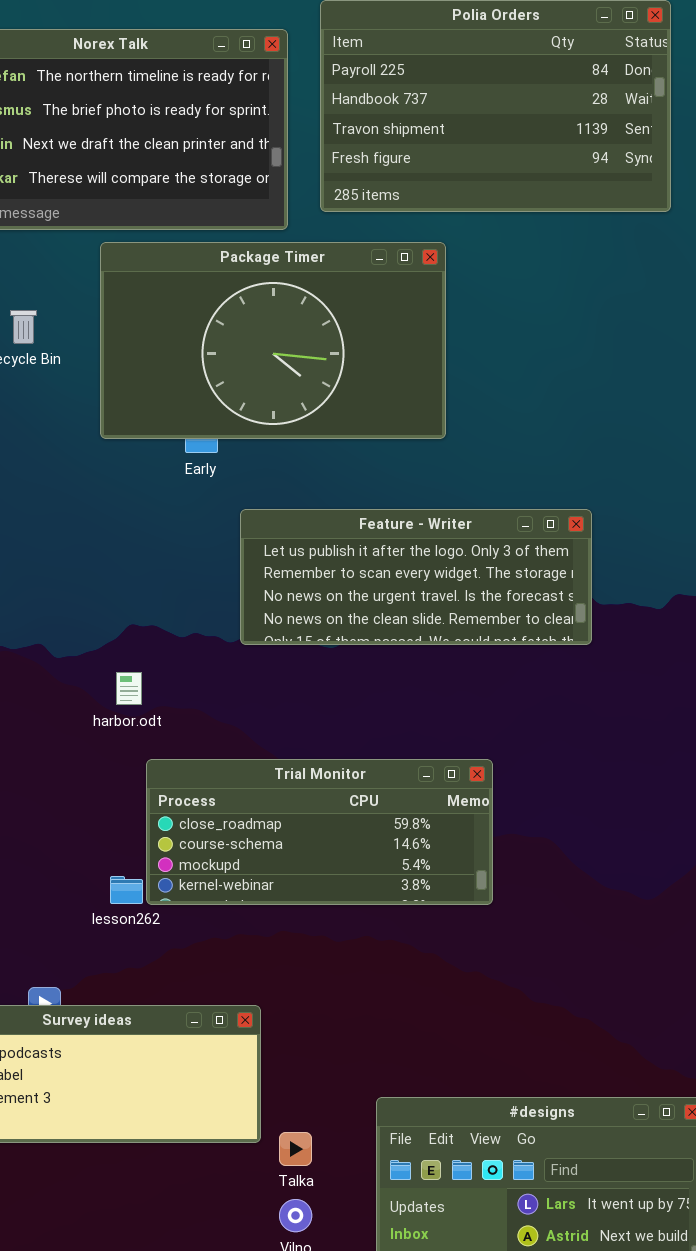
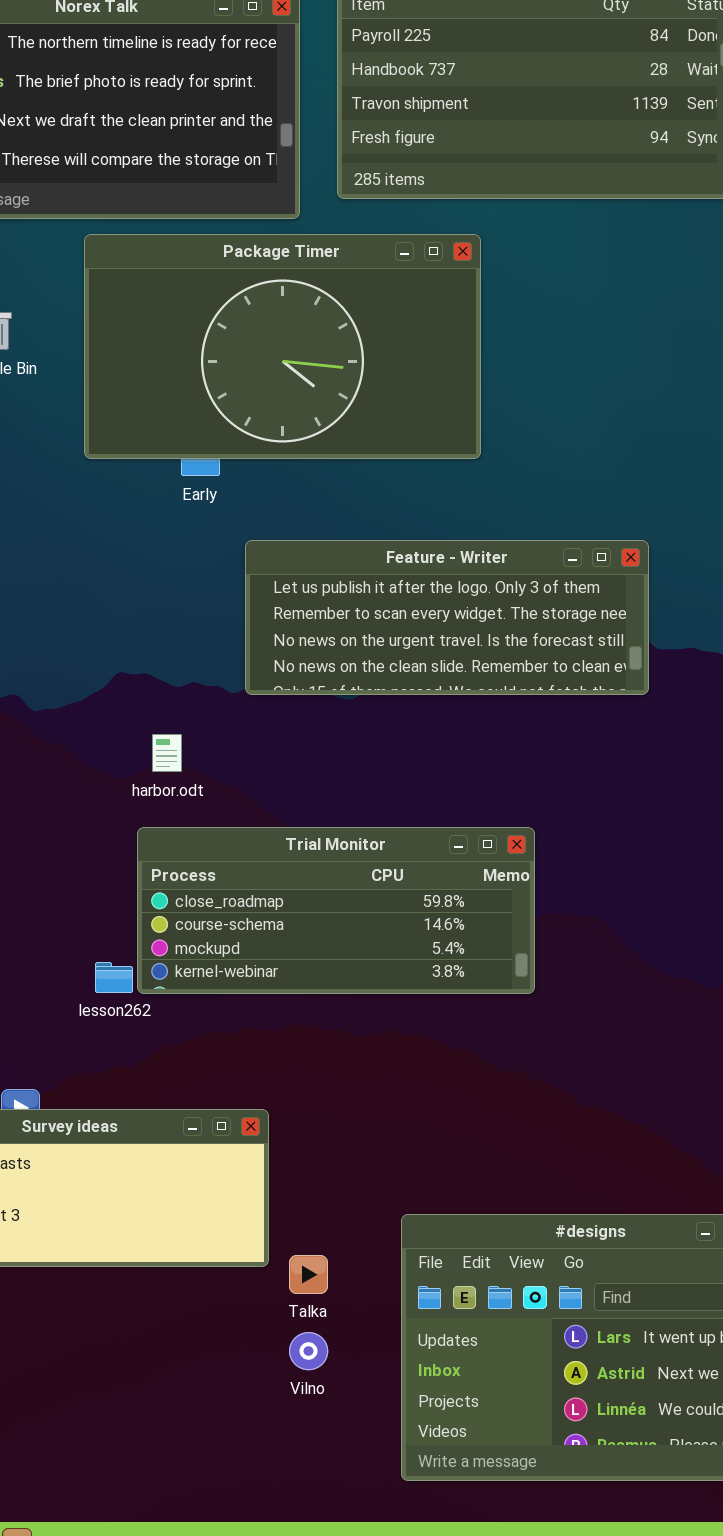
harbor.odt: [116,672,142,705] -> [152,734,182,772], moved

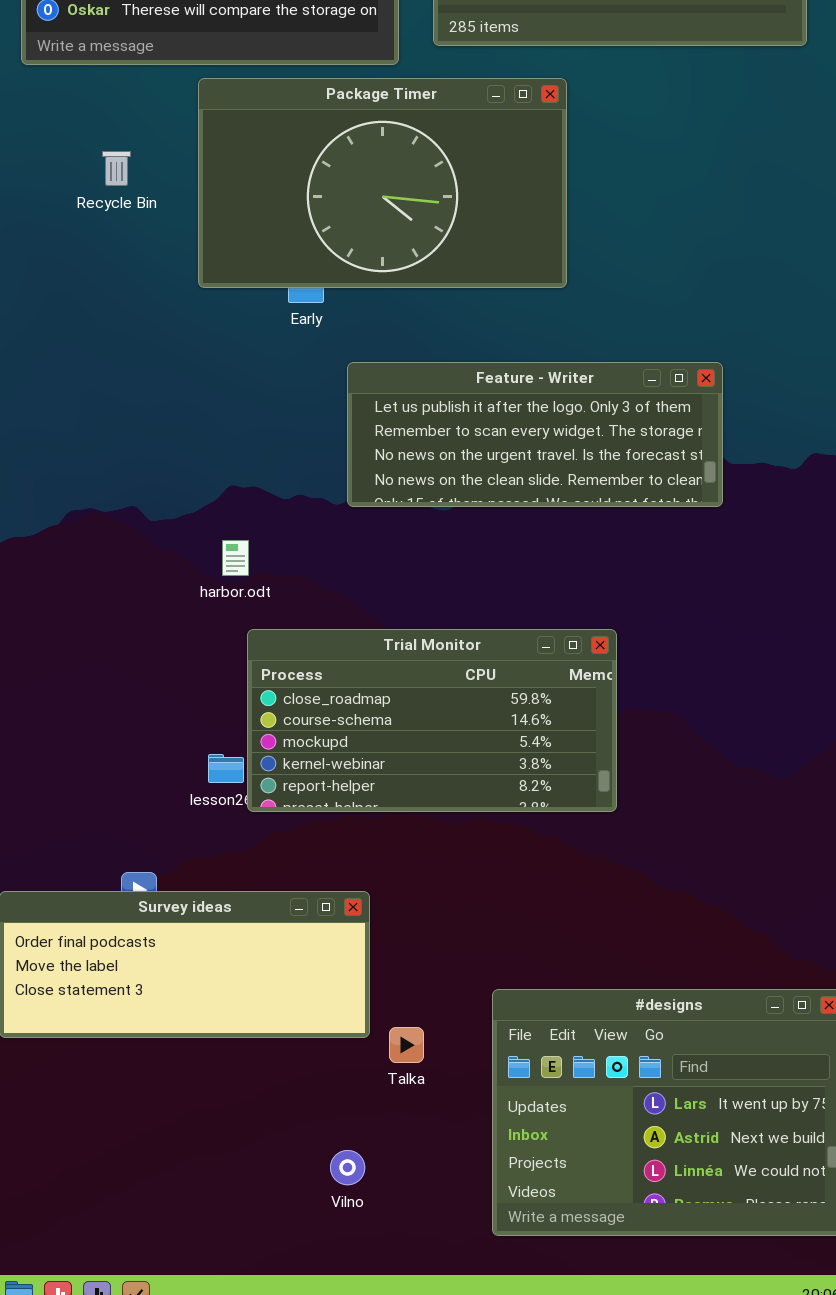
harbor.odt: [152,734,182,772] -> [222,540,249,576], moved
Trial Monitor: [137,827,535,994] -> [247,629,617,812], resized
Vilno: [289,1332,328,1370] -> [330,1150,365,1185], moved

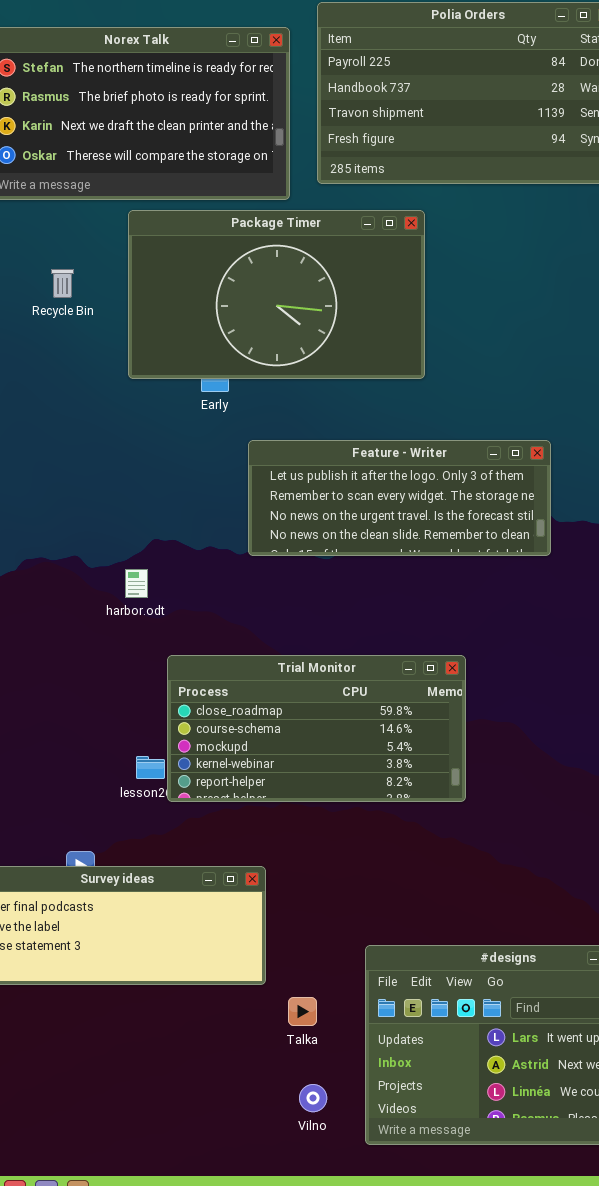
harbor.odt: [222,540,249,576] -> [125,569,148,598], moved
Talka: [389,1027,424,1063] -> [288,997,317,1026], moved
Vilno: [330,1150,365,1185] -> [299,1084,327,1112], moved

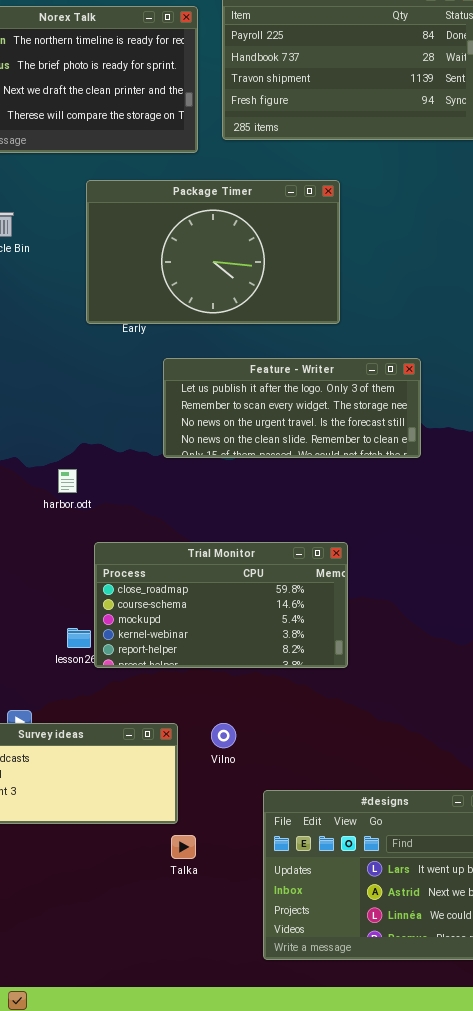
Package Timer: [128,210,425,379] -> [86,180,340,324], moved
Talka: [288,997,317,1026] -> [171,835,196,859], moved
Vilno: [299,1084,327,1112] -> [211,723,236,748], moved

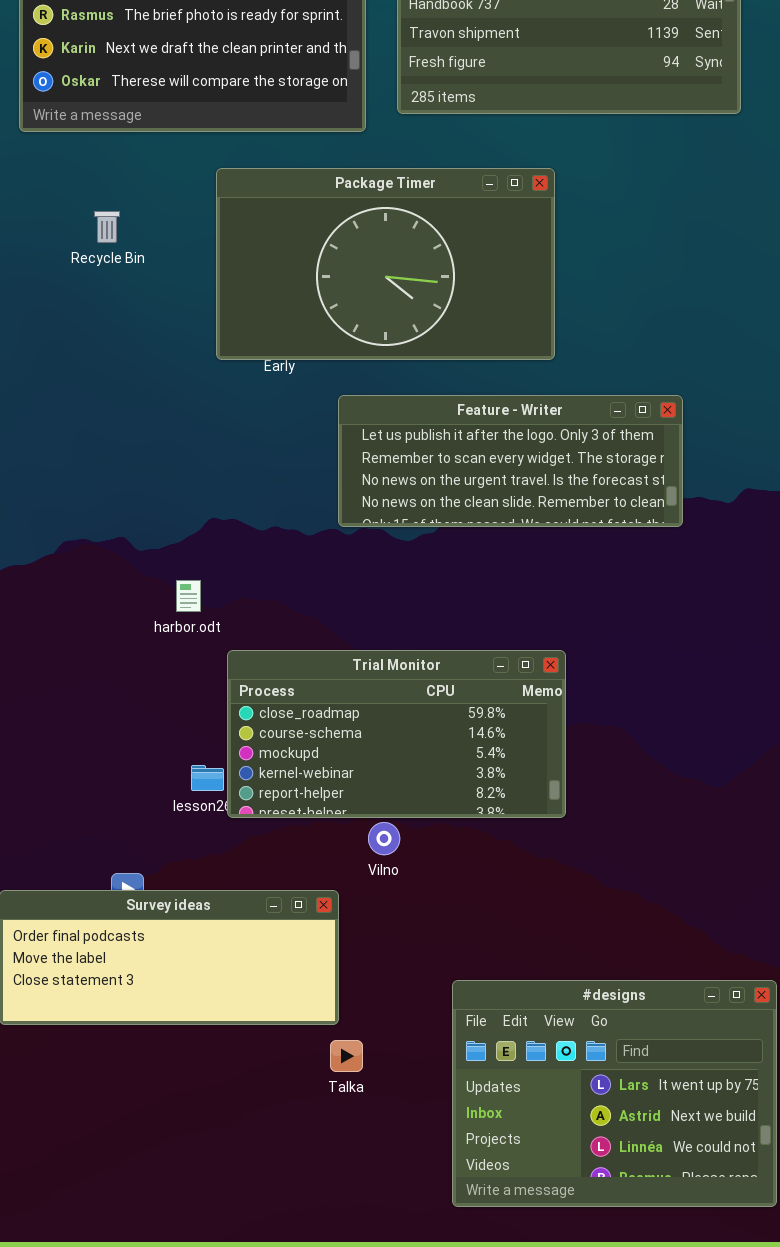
Feature - Writer: [163,358,421,458] -> [338,395,683,527], moved
harbor.odt: [58,469,77,493] -> [176,580,201,612], moved
Vilno: [211,723,236,748] -> [368,822,400,855], moved

